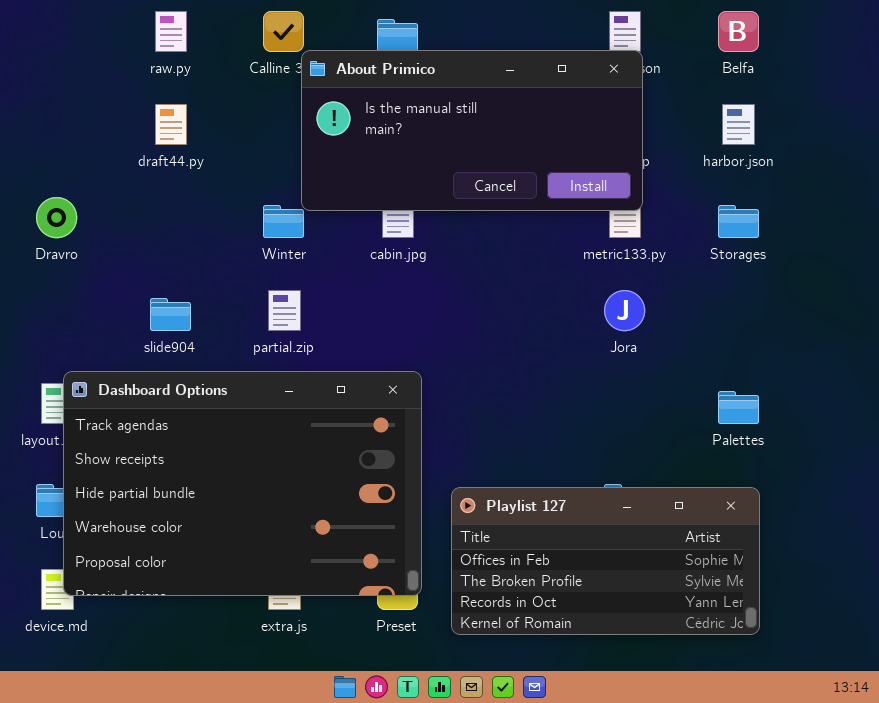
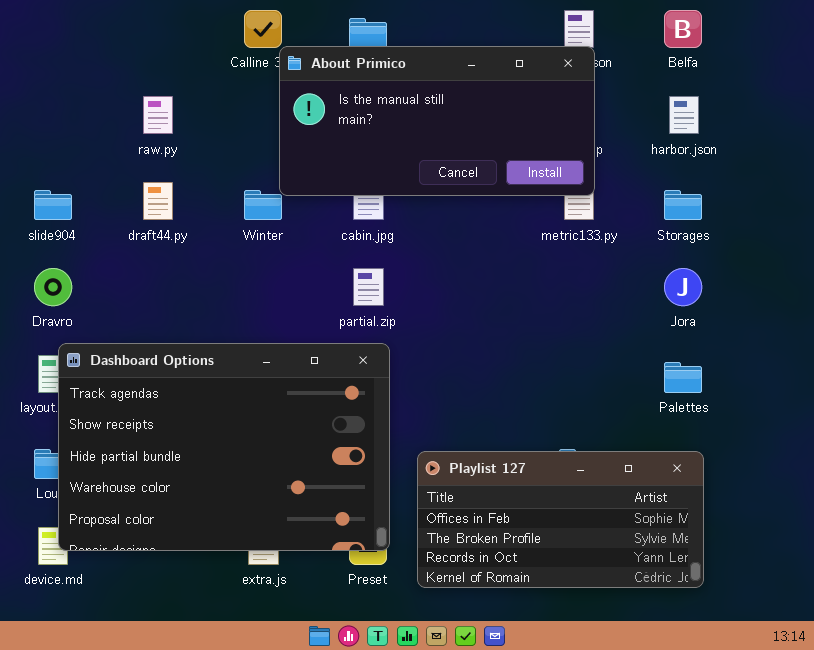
raw.py: [155,11,187,52] -> [143,96,173,134], moved
draft44.py: [155,104,187,145] -> [143,182,173,220], moved
Dravro: [36,197,77,238] -> [34,268,72,306], moved
partial.zip: [268,290,301,331] -> [353,268,384,306], moved
Jora: [604,290,645,331] -> [664,268,702,306], moved
slide904: [150,298,191,331] -> [34,190,72,220], moved

